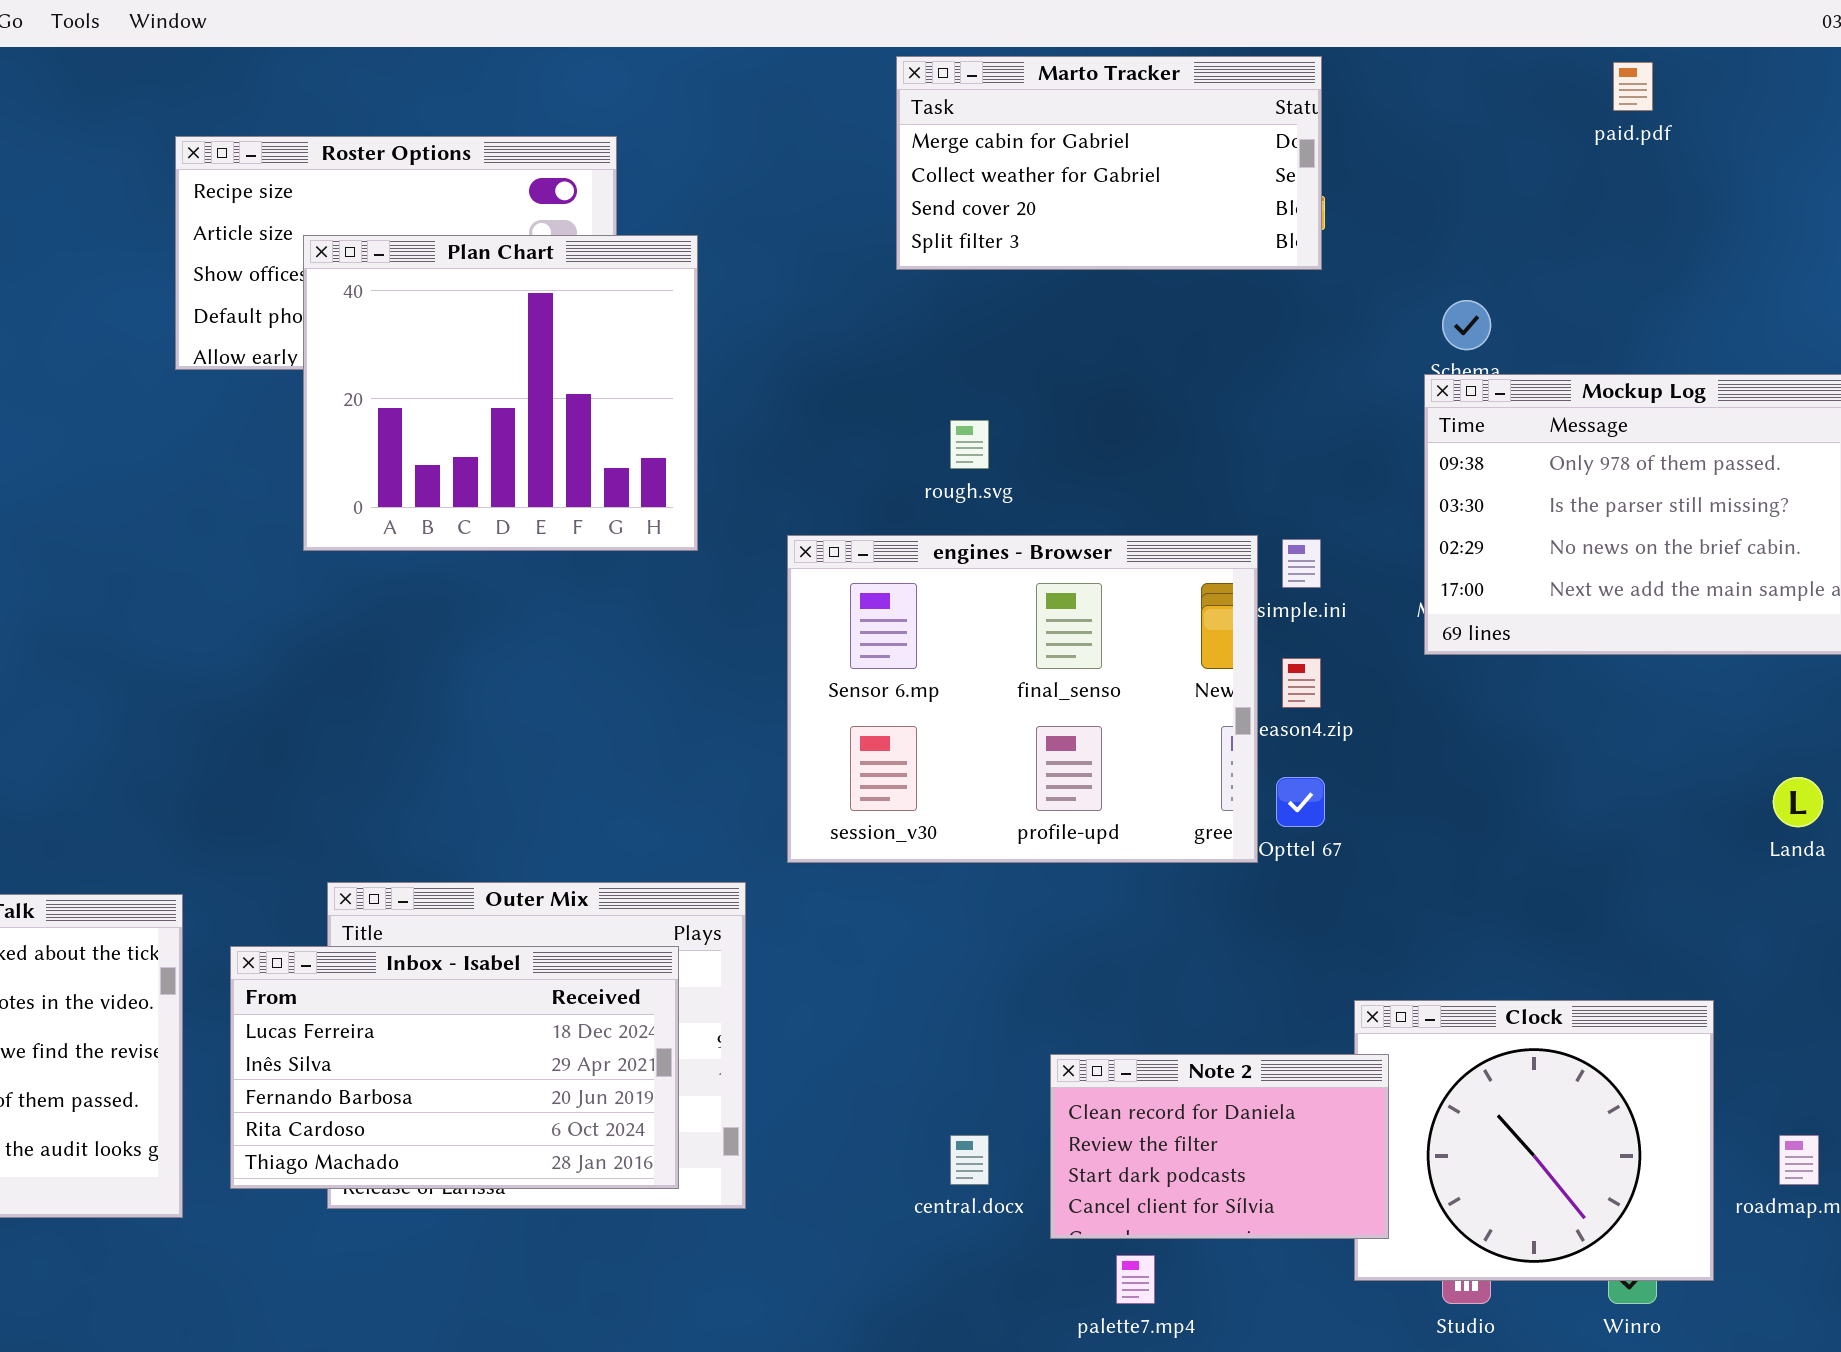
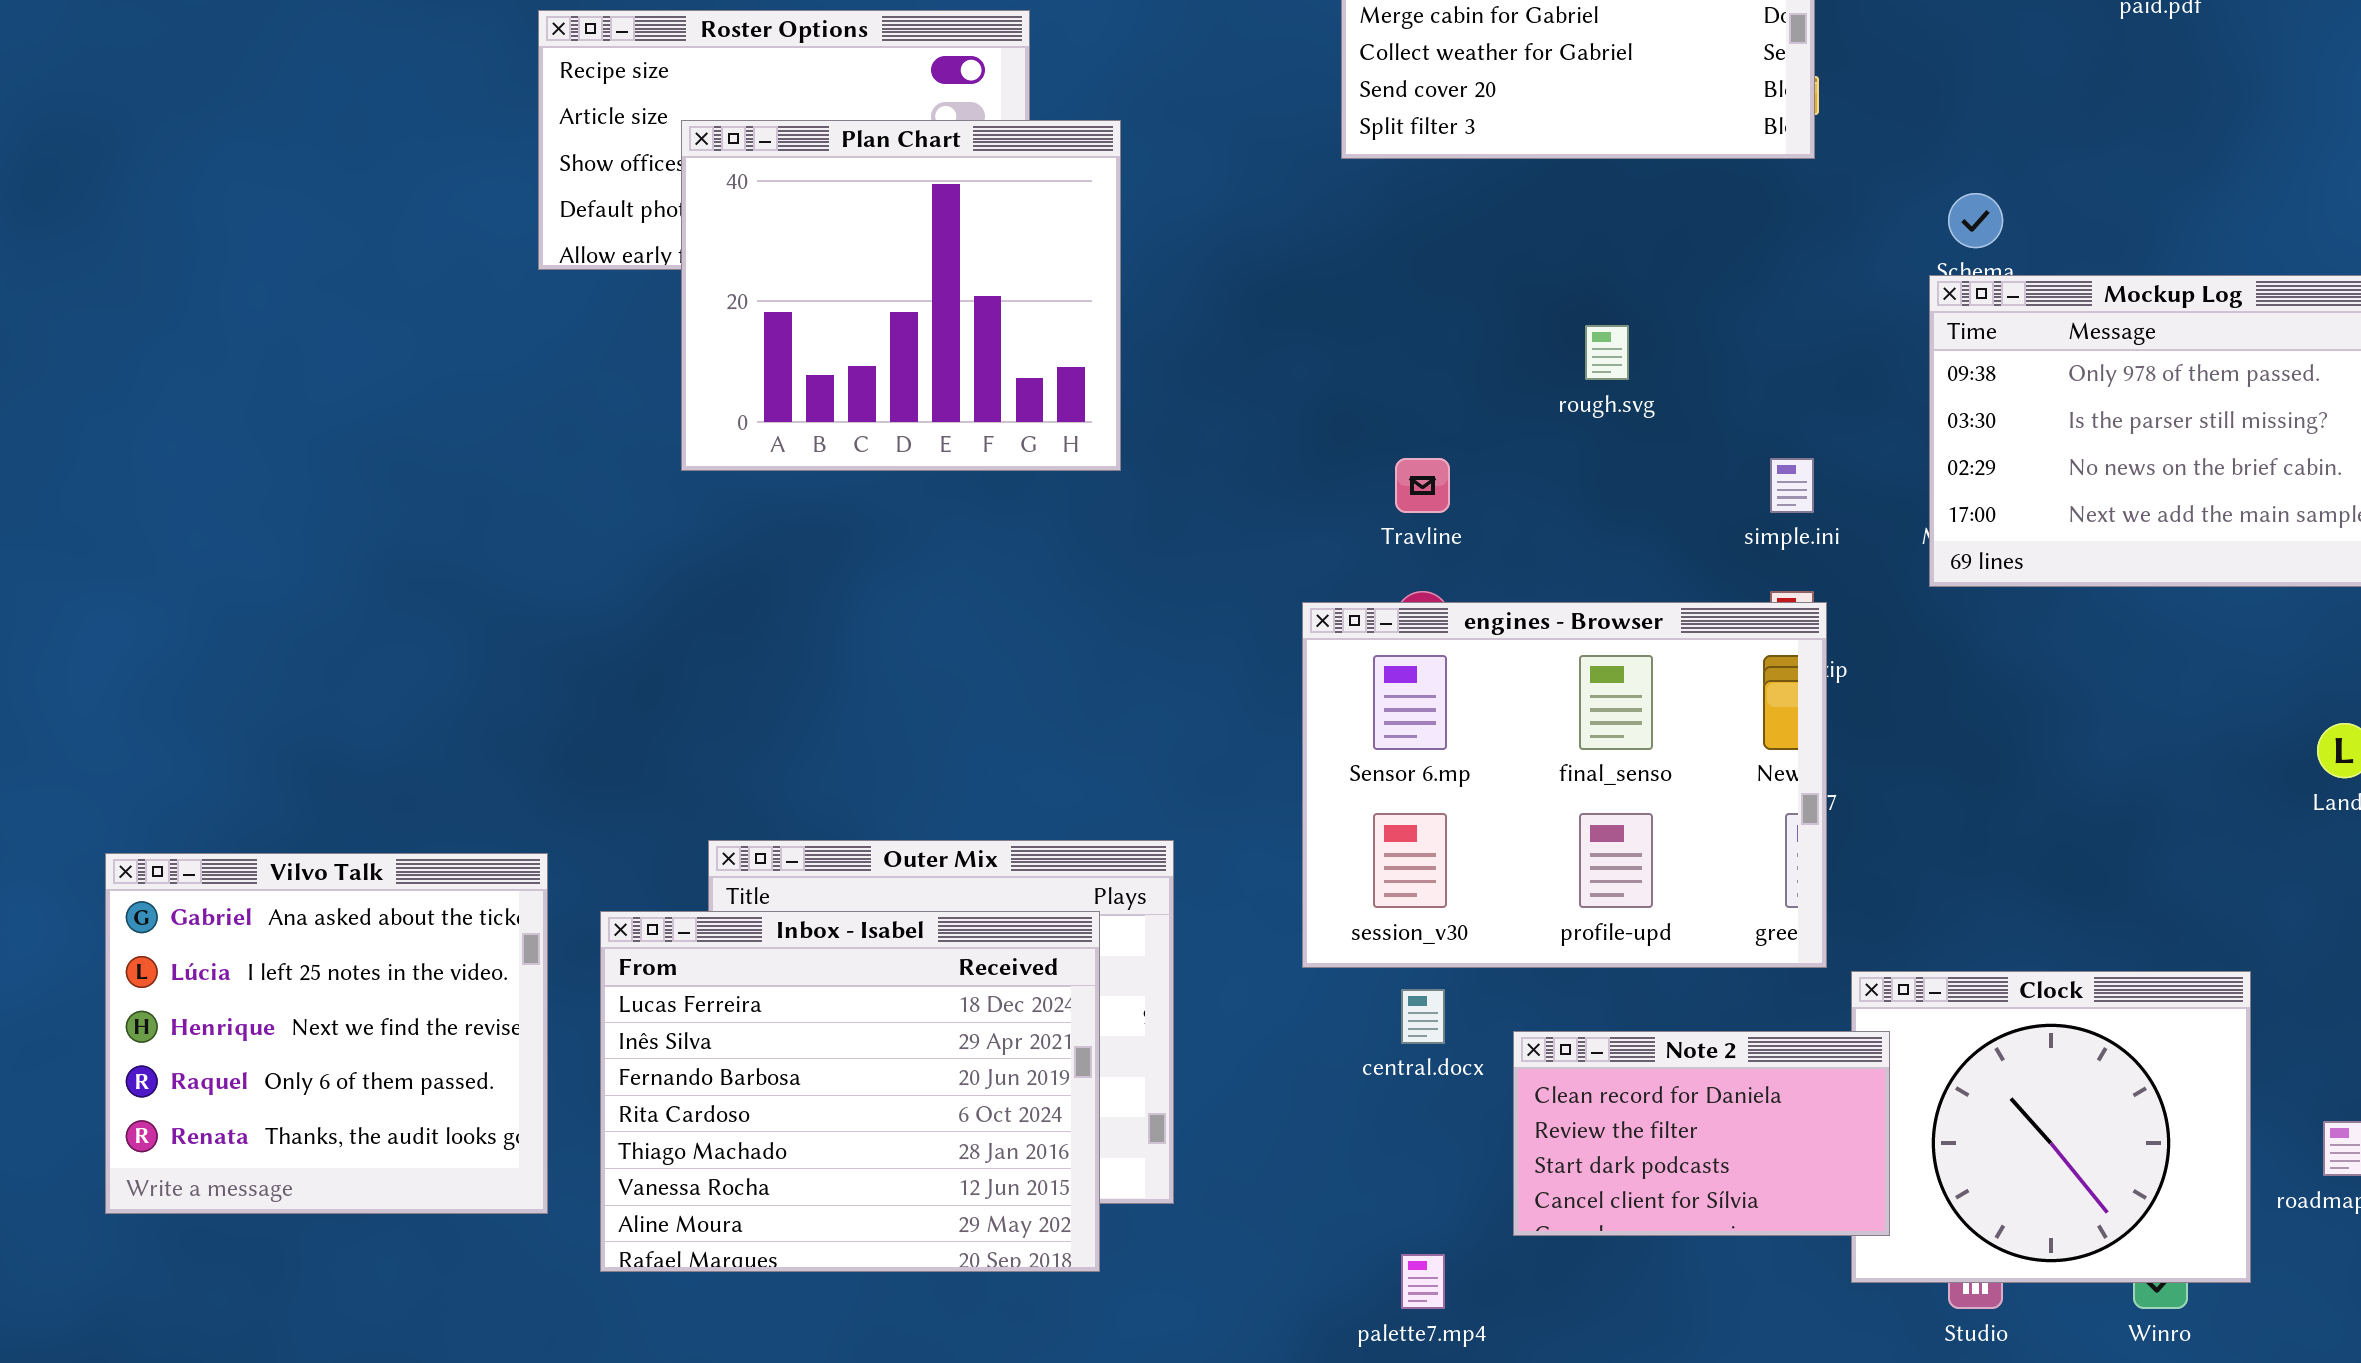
rough.svg: [950,420,989,469] -> [1585,325,1629,380], moved
engines - Browser: [787,535,1258,863] -> [1302,602,1827,968], moved
Inbox - Isabel: [230,946,679,1189] -> [600,911,1100,1272], resized
central.docx: [950,1135,989,1185] -> [1401,989,1445,1044], moved
palette7.mp4: [1116,1255,1155,1304] -> [1401,1254,1445,1309], moved

